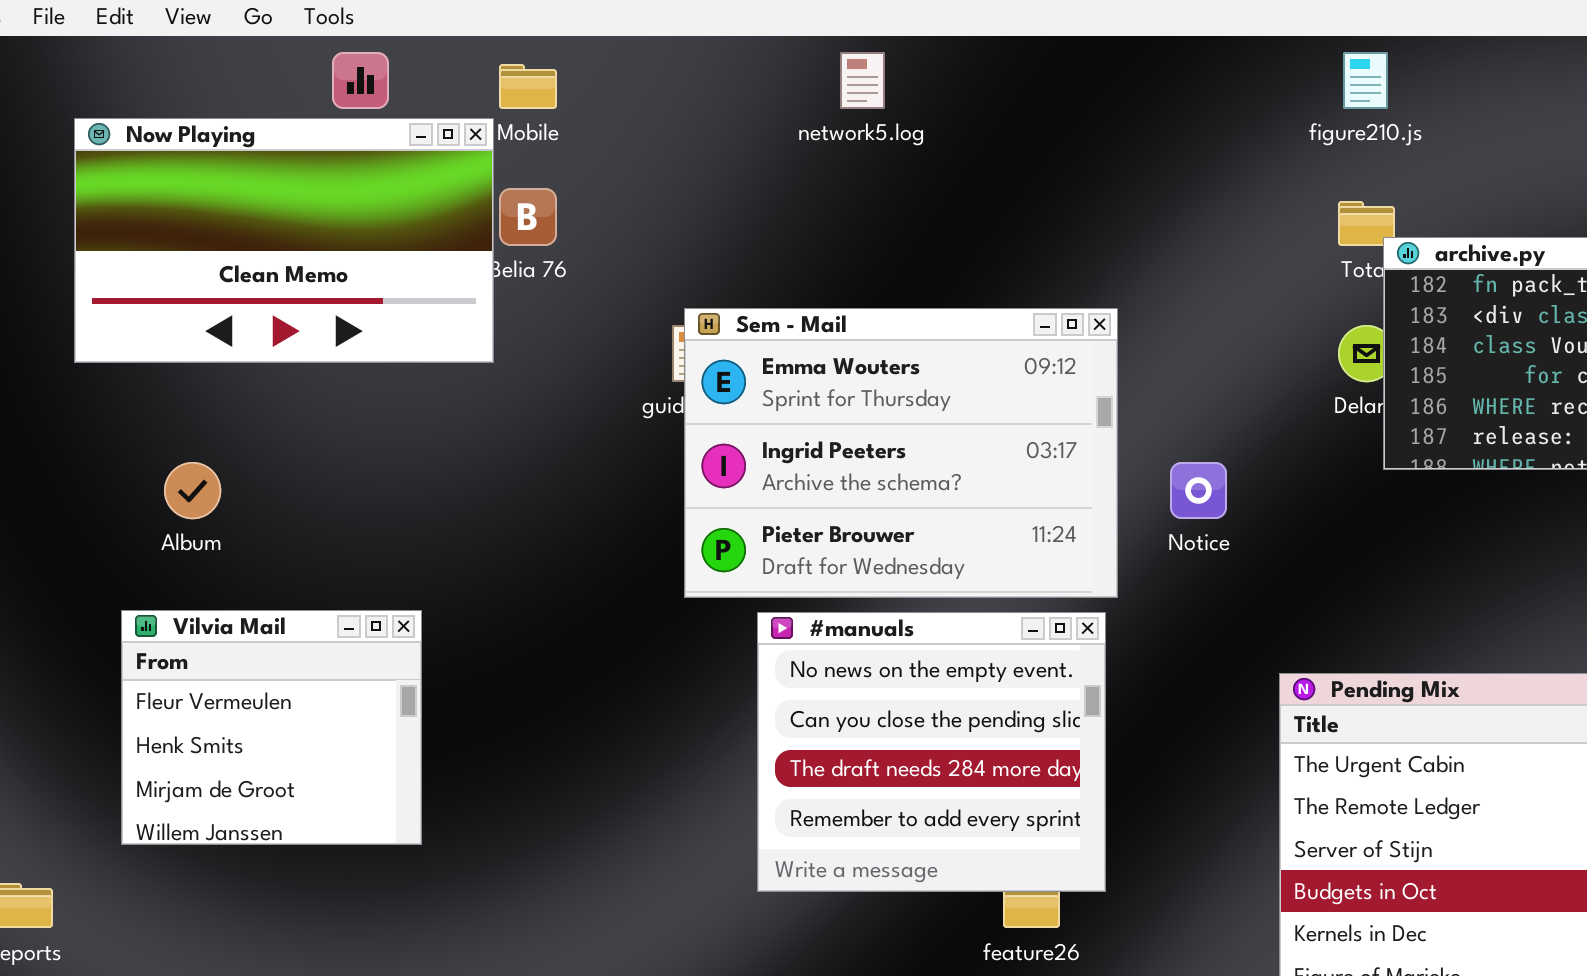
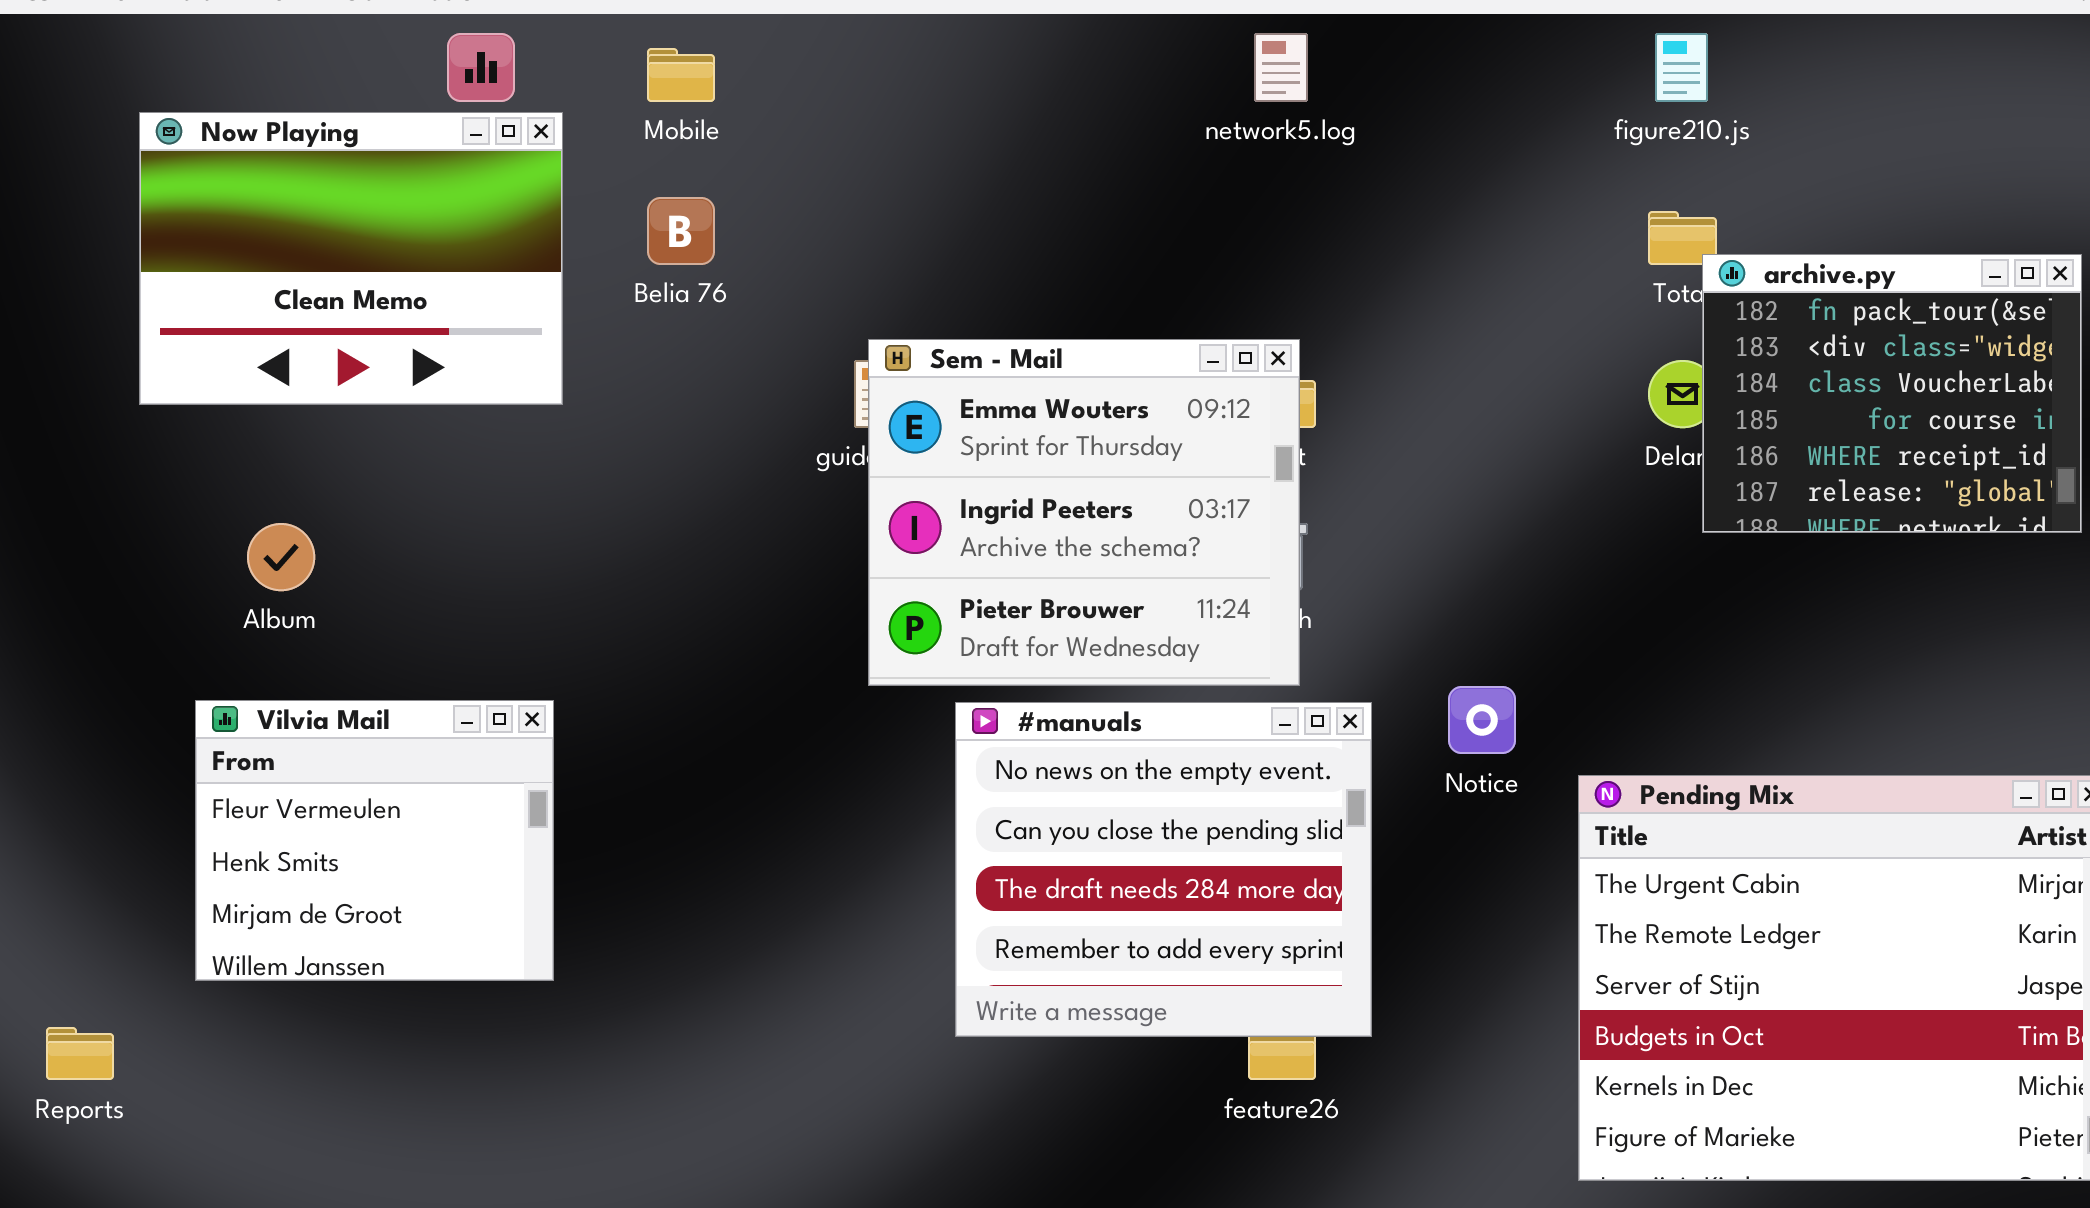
network5.log: [840,52,885,109] -> [1254,33,1308,102], moved
Now Playing: [74,118,494,363] -> [139,112,563,405], resized
Sem - Mail: [684,308,1118,598] -> [868,339,1300,686], resized
Notice: [1170,462,1227,519] -> [1448,686,1516,754], moved

